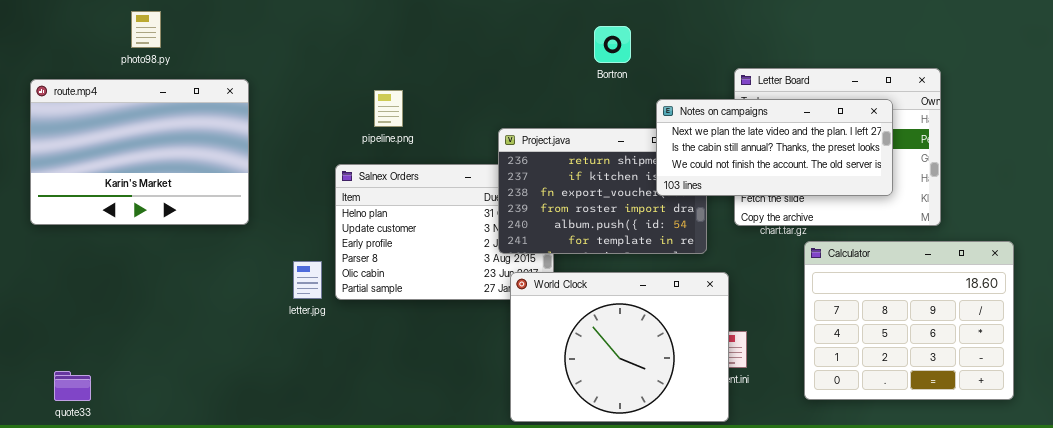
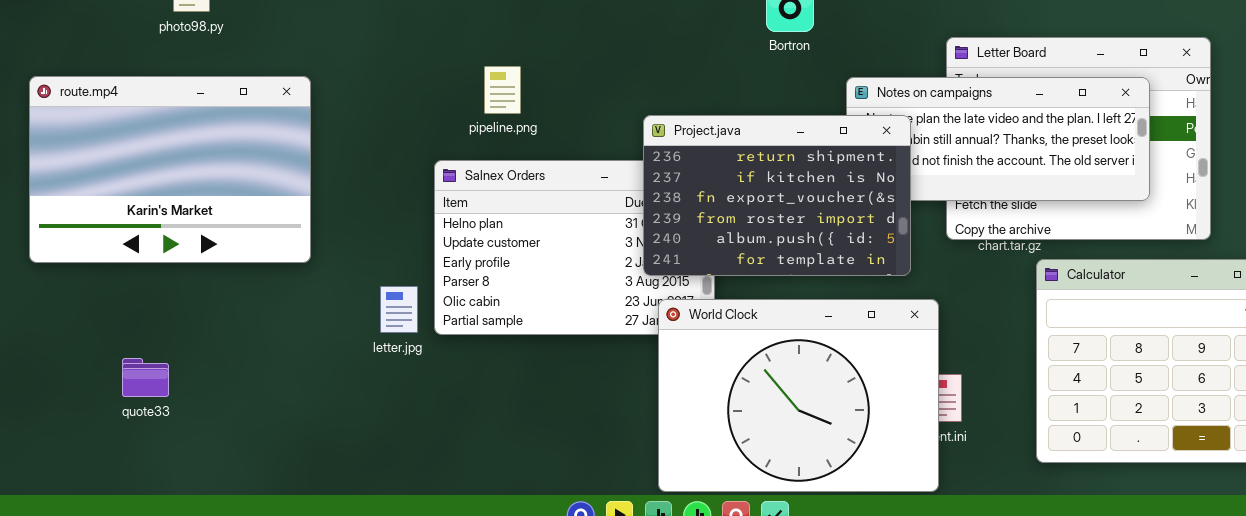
route.mp4: [30,79,249,225] -> [29,76,311,263], moved
Project.java: [498,128,707,254] -> [643,115,911,276], raised
quote33: [54,371,91,401] -> [122,358,169,397], moved

